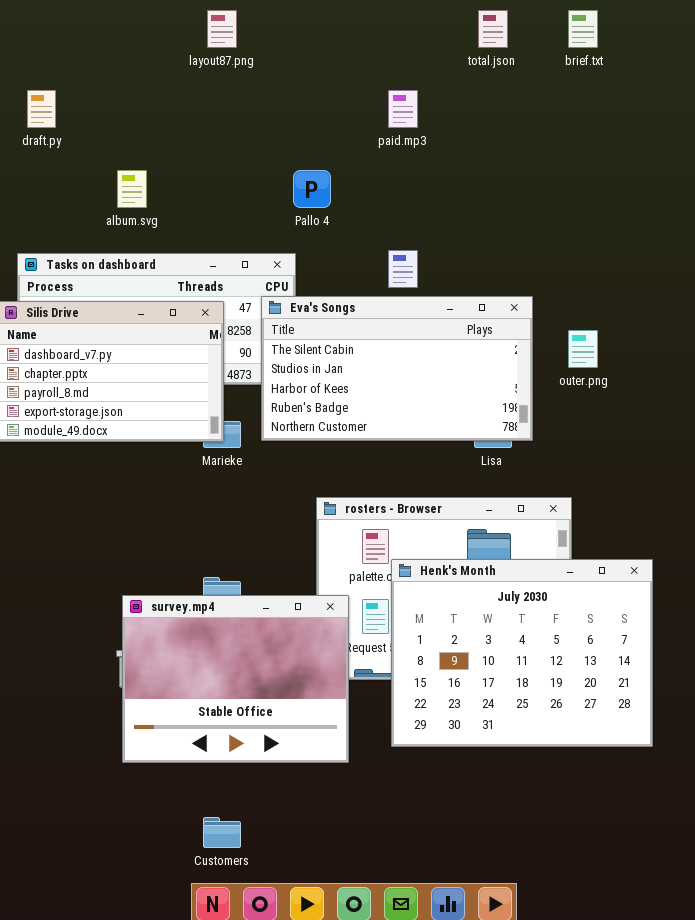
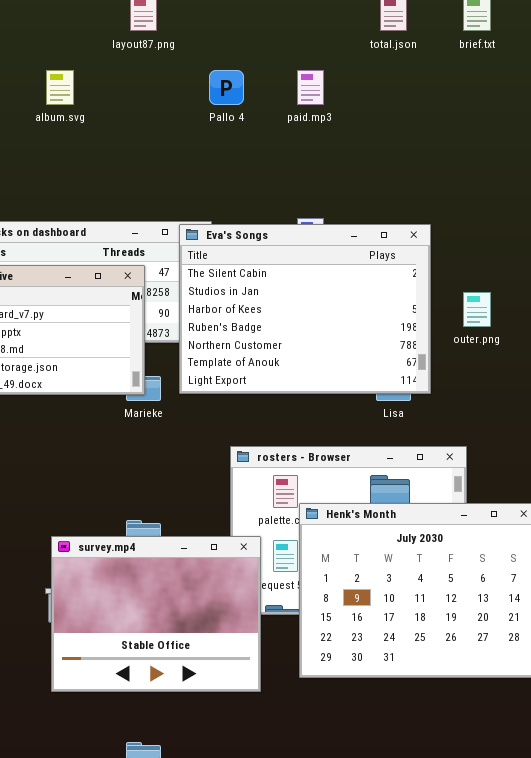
album.svg: [117,170,147,208] -> [46,70,74,105], moved
Pallo 4: [293,170,331,208] -> [209,70,244,105], moved
Eva's Songs: [261,296,533,441] -> [179,224,431,394], resized

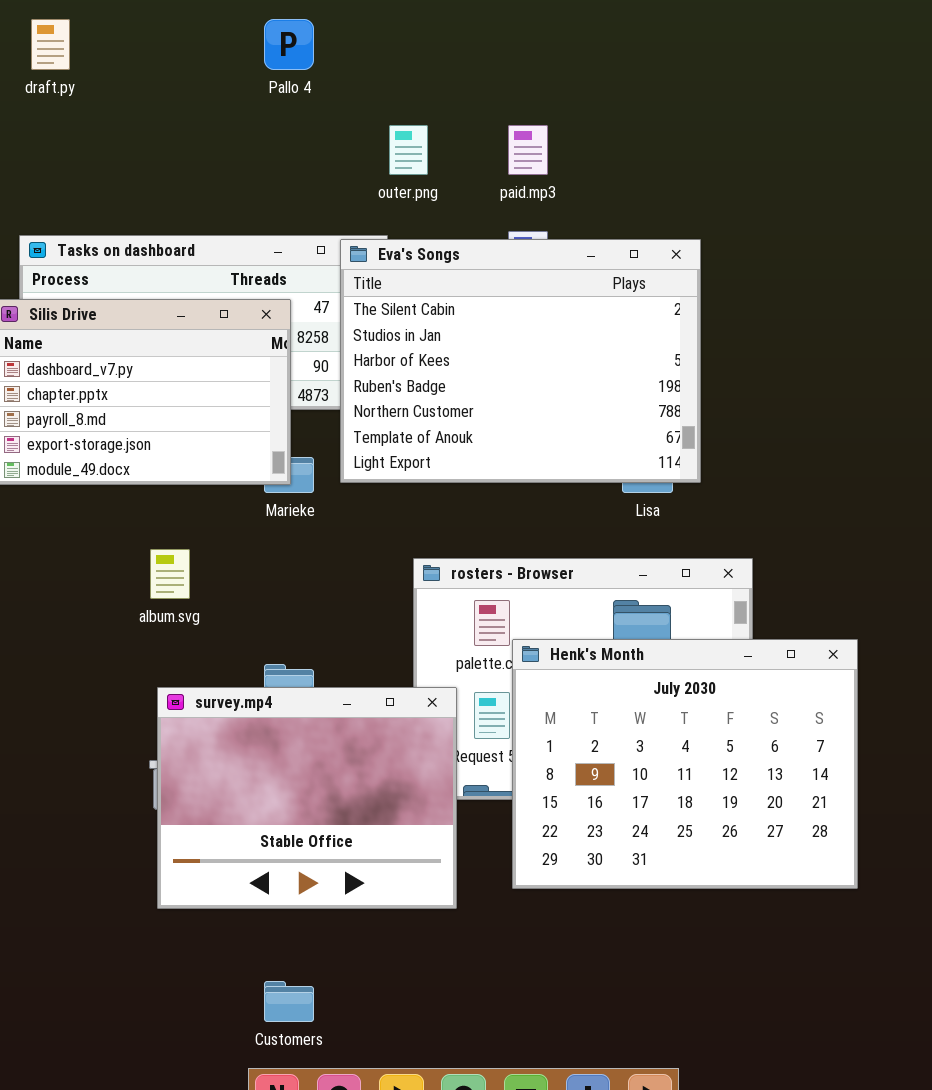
album.svg: [46,70,74,105] -> [150,549,190,599], moved
Pallo 4: [209,70,244,105] -> [264,19,314,70], moved
paid.mp3: [297,70,324,105] -> [508,125,548,175], moved
outer.png: [463,292,491,327] -> [389,125,428,175], moved

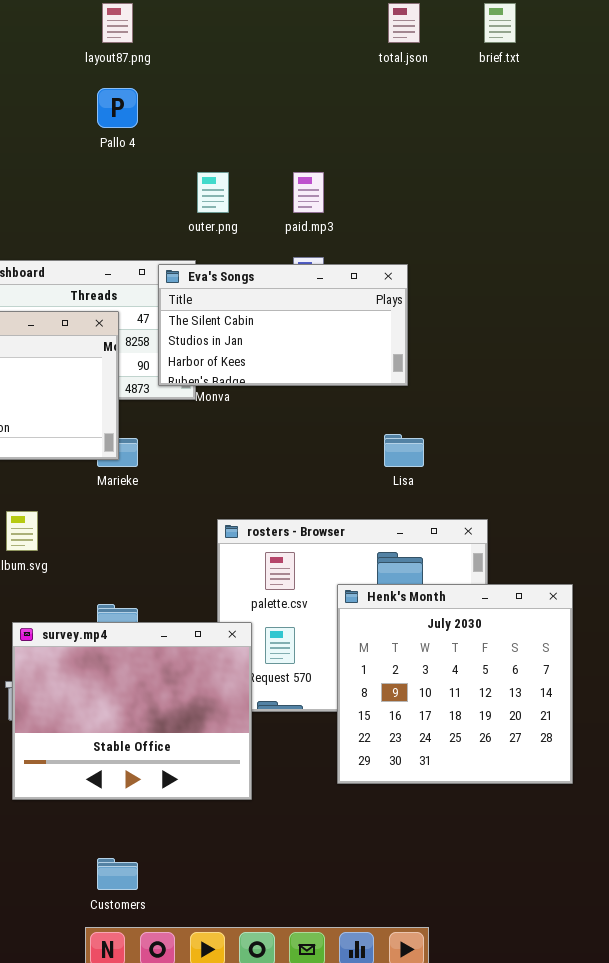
Eva's Songs: [340,239,701,483] -> [158,264,408,386], resized
Henk's Month: [512,639,858,889] -> [337,584,573,784], resized

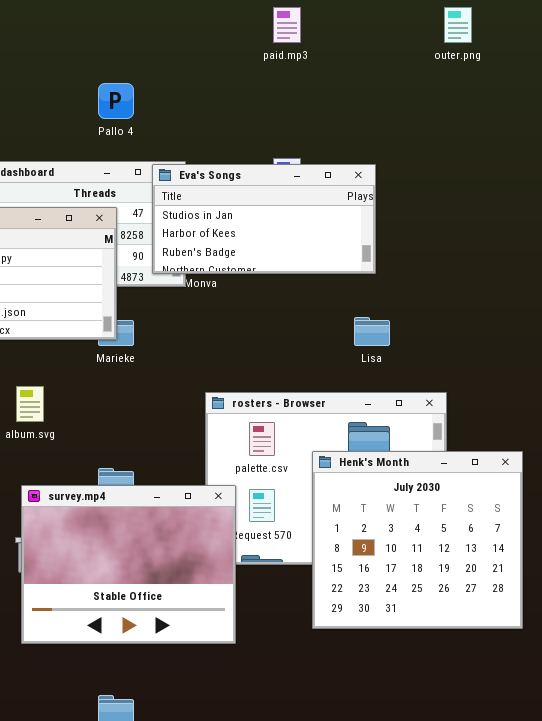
Pallo 4: [97,88,138,128] -> [98,83,134,119], moved
outer.png: [197,172,229,213] -> [444,7,472,43], moved
paid.mp3: [293,172,324,213] -> [273,7,301,43], moved
Eva's Songs: [158,264,408,386] -> [152,164,376,274], scrolled down 1 row

